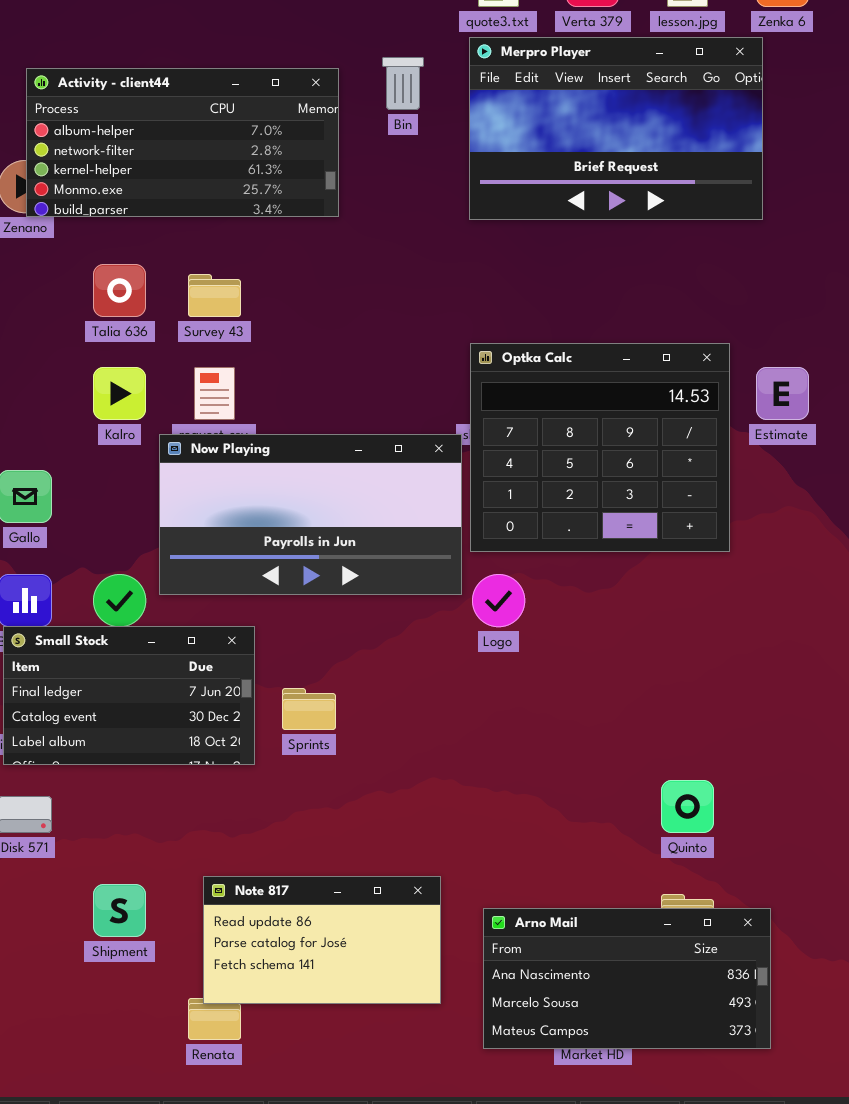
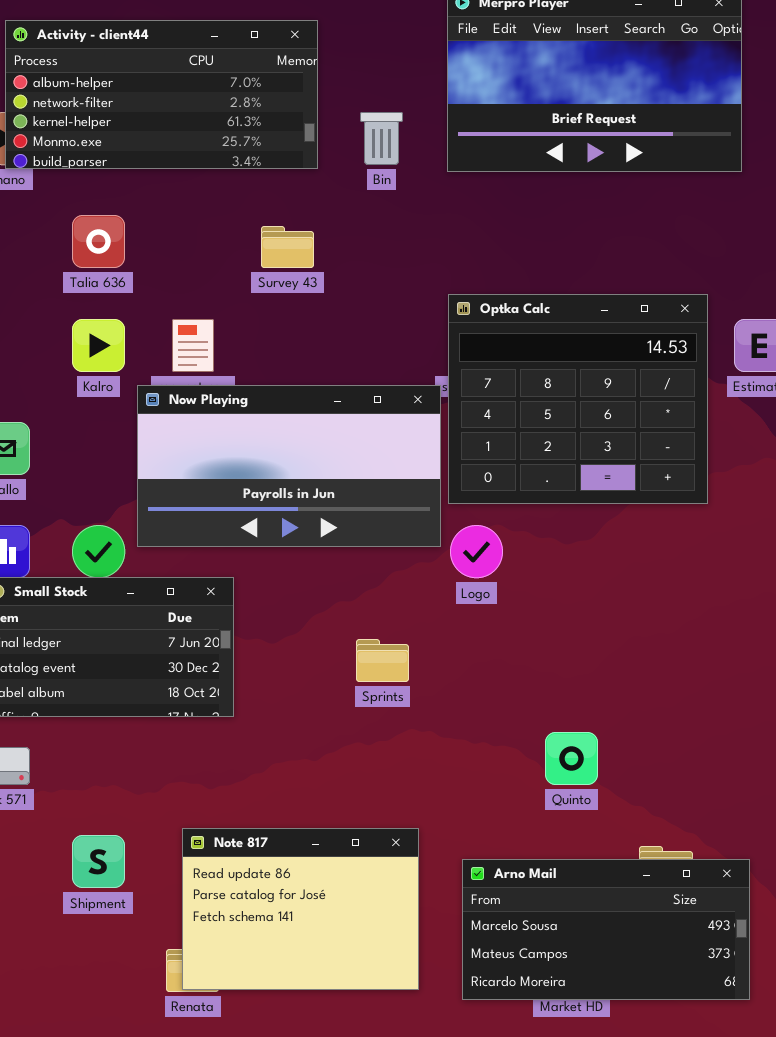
Bin: [382,57,424,110] -> [360,112,403,165], moved
Survey 43: [188,274,241,317] -> [261,226,314,268], moved
Sprints: [282,688,336,730] -> [356,639,409,682], moved
Quinto: [661,780,714,833] -> [545,732,598,785], moved
Note 817: [203,876,441,1004] -> [182,828,419,990], resized
Arno Mail: [483,908,771,1049] -> [462,859,750,1000], scrolled down 1 row

